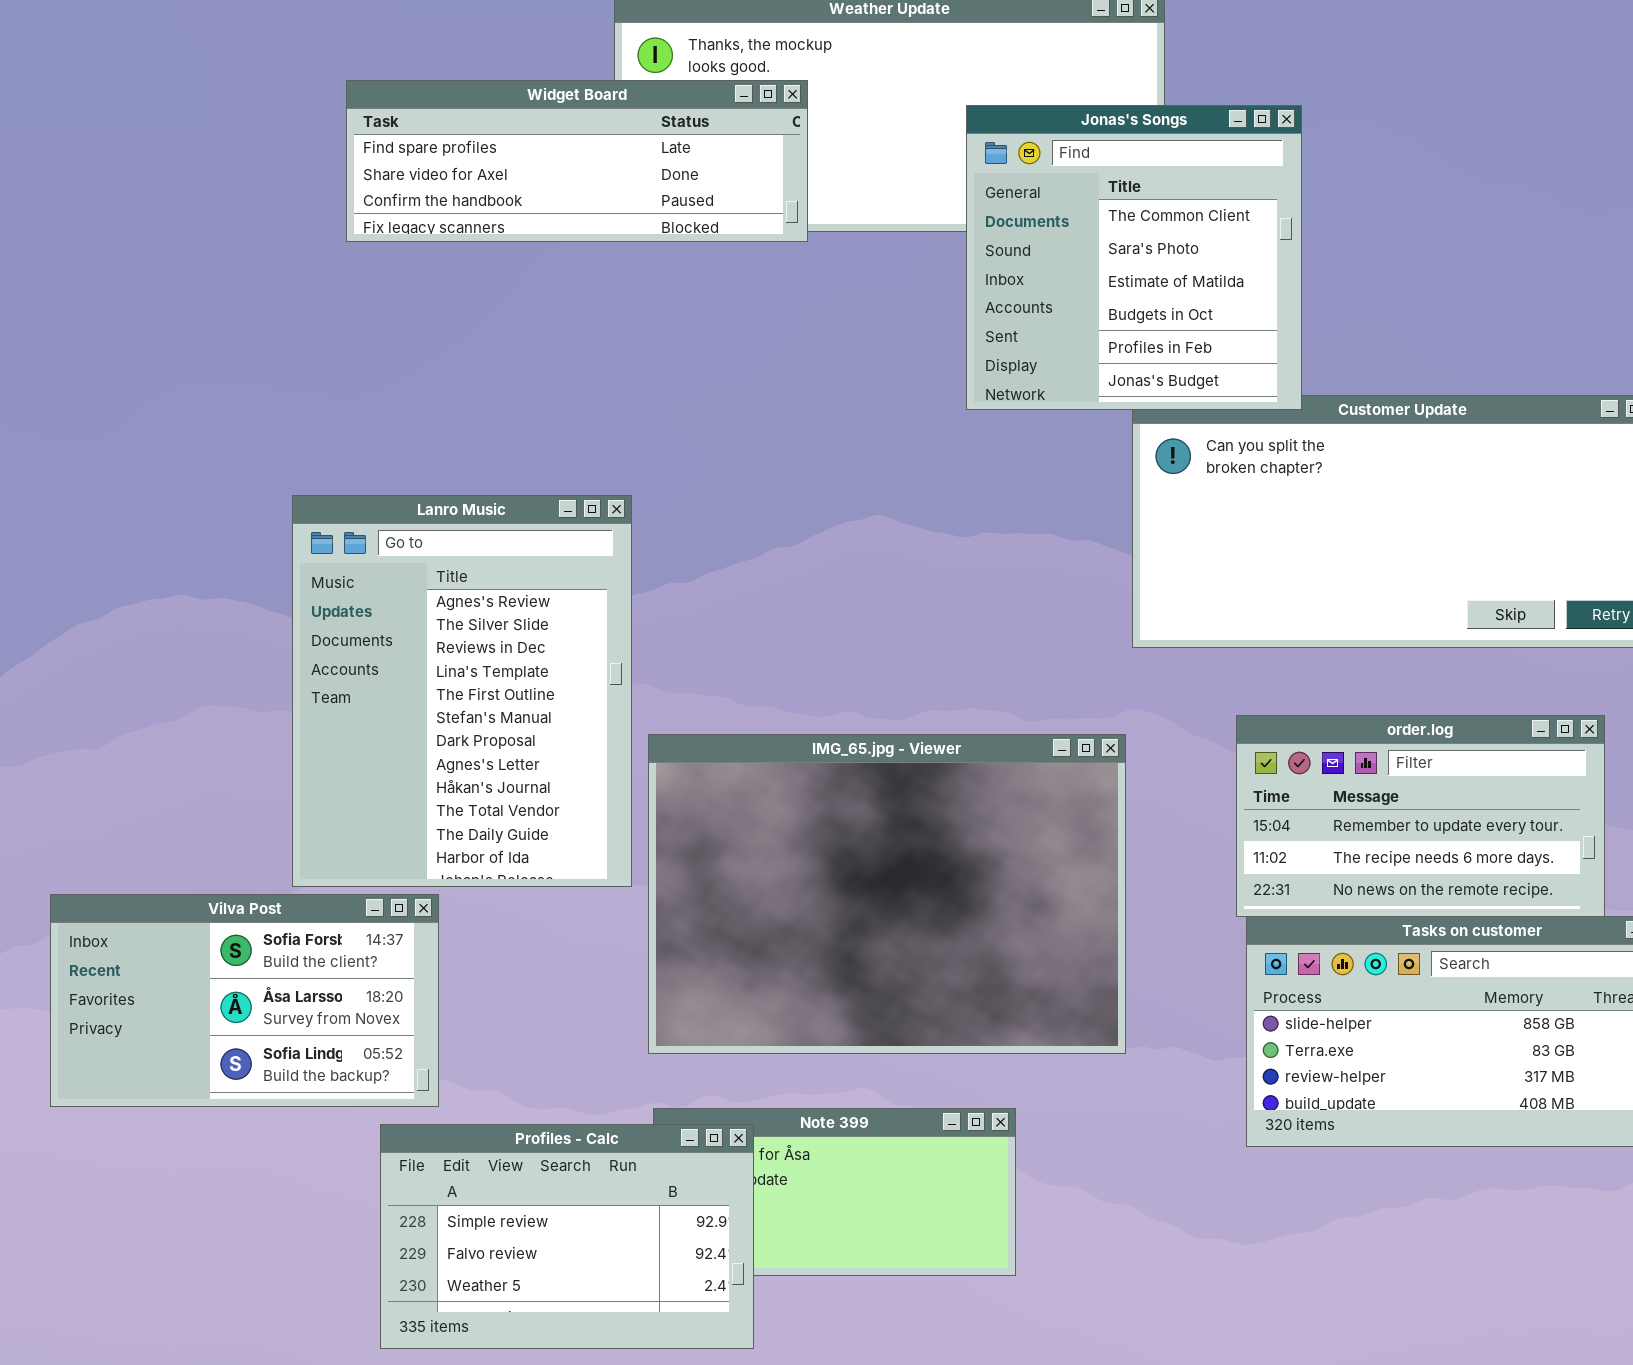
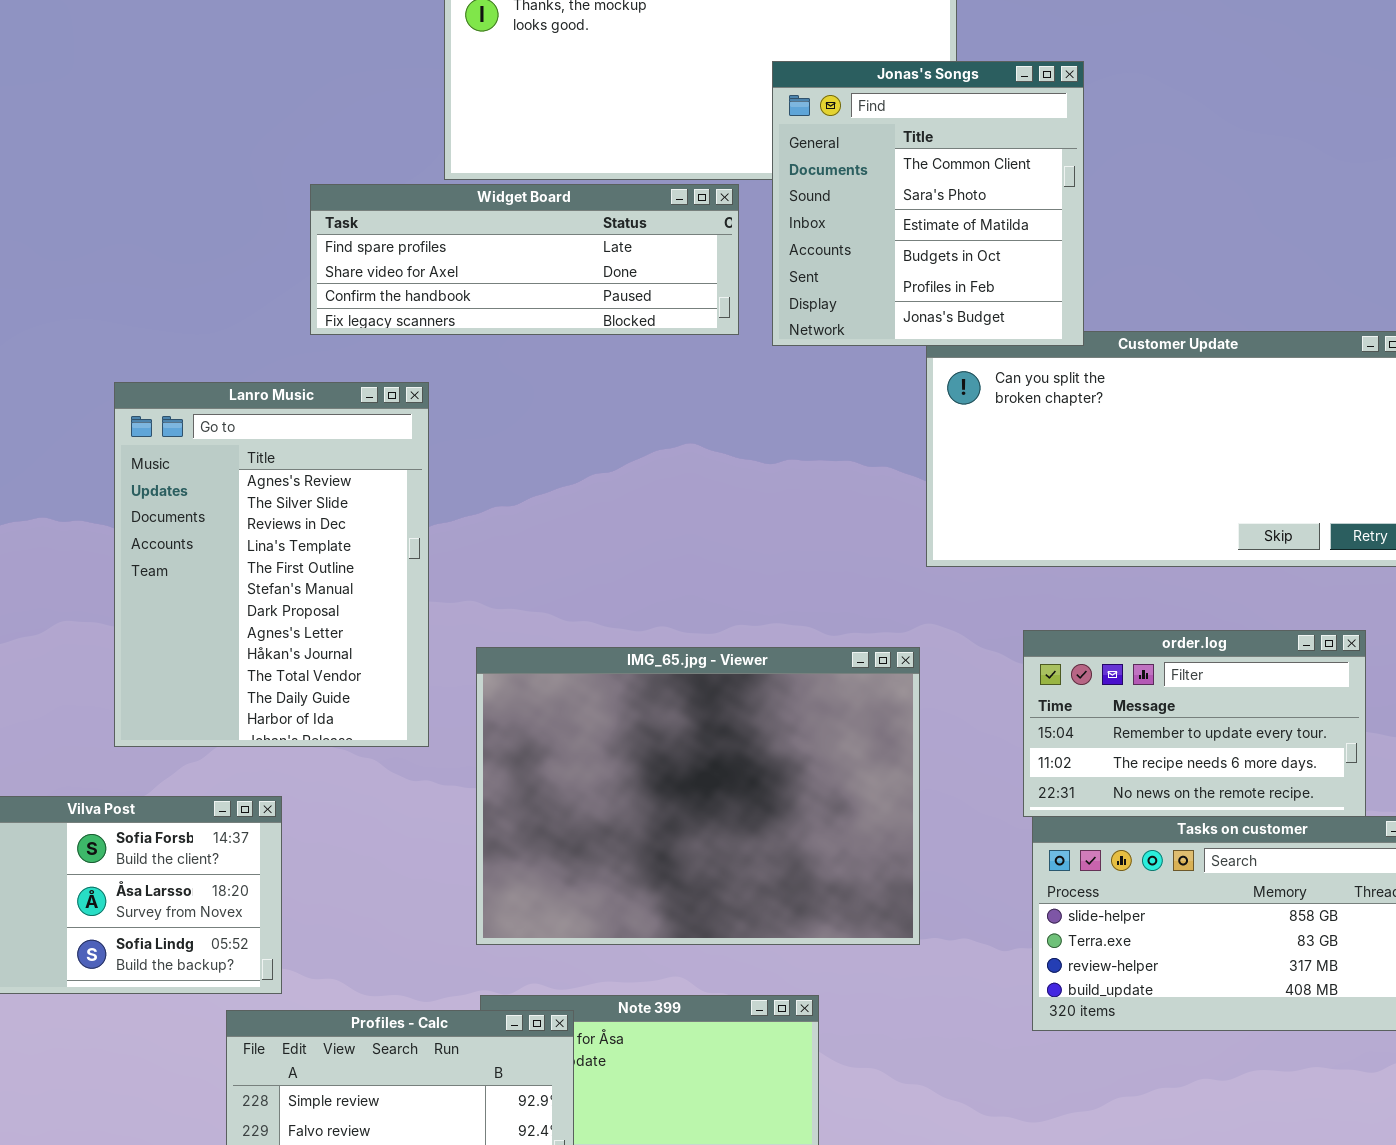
Widget Board: [346,80,808,242] -> [310,184,739,335], moved
Lanro Music: [292,495,632,887] -> [114,382,429,747], moved

